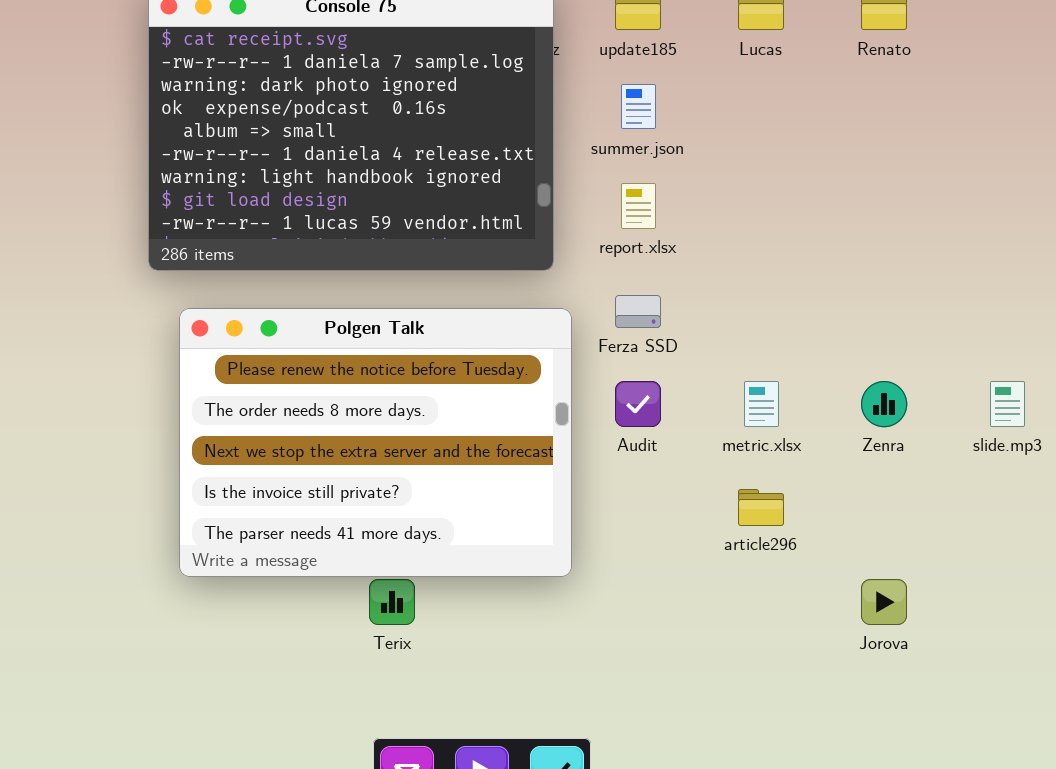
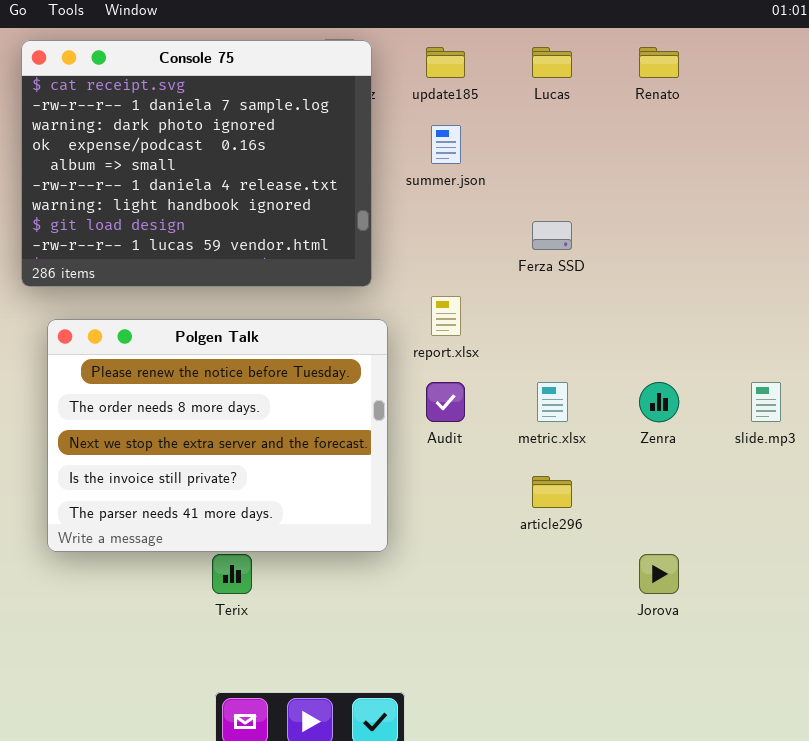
report.xlsx: [621,183,656,229] -> [431,296,461,336], moved
Ferza SSD: [615,295,661,328] -> [532,221,572,250], moved

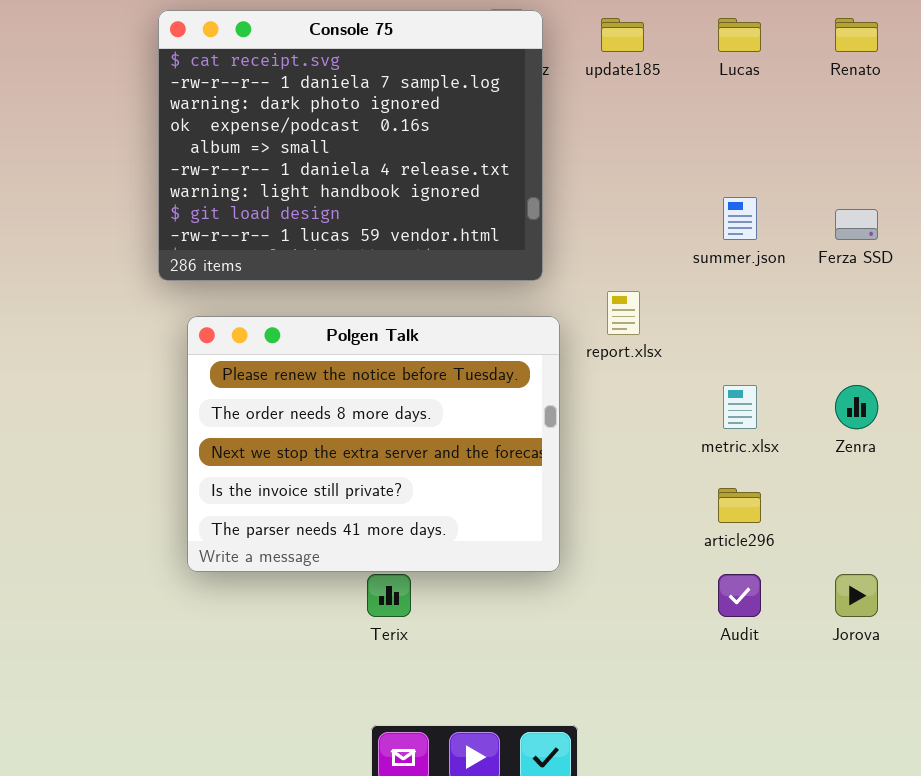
summer.json: [431,125,461,164] -> [723,197,757,240], moved
Ferza SSD: [532,221,572,250] -> [835,209,878,240], moved
Audit: [426,382,465,422] -> [718,574,761,617], moved

